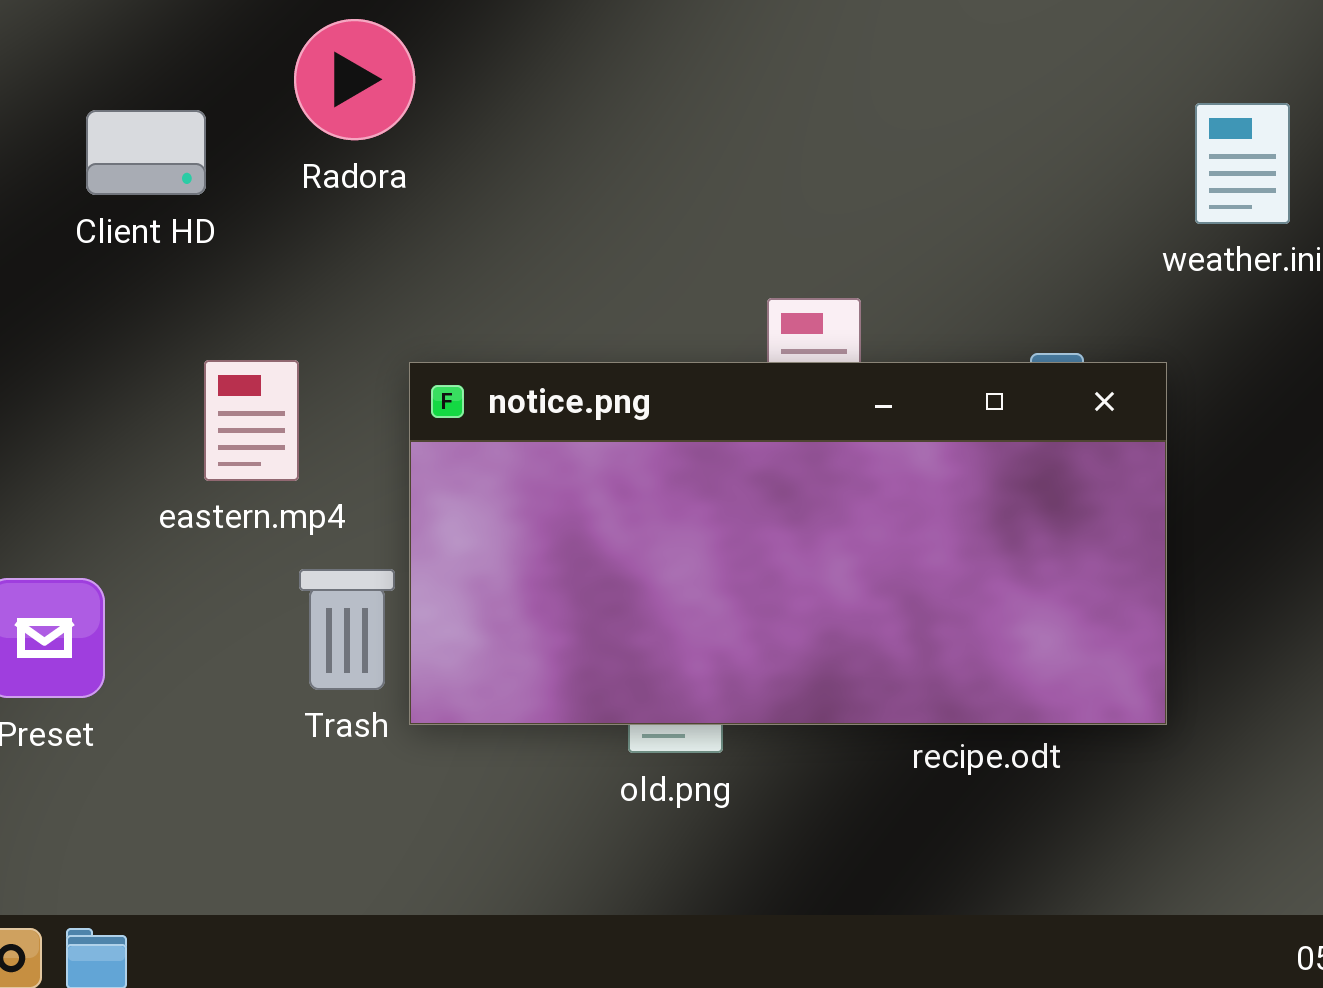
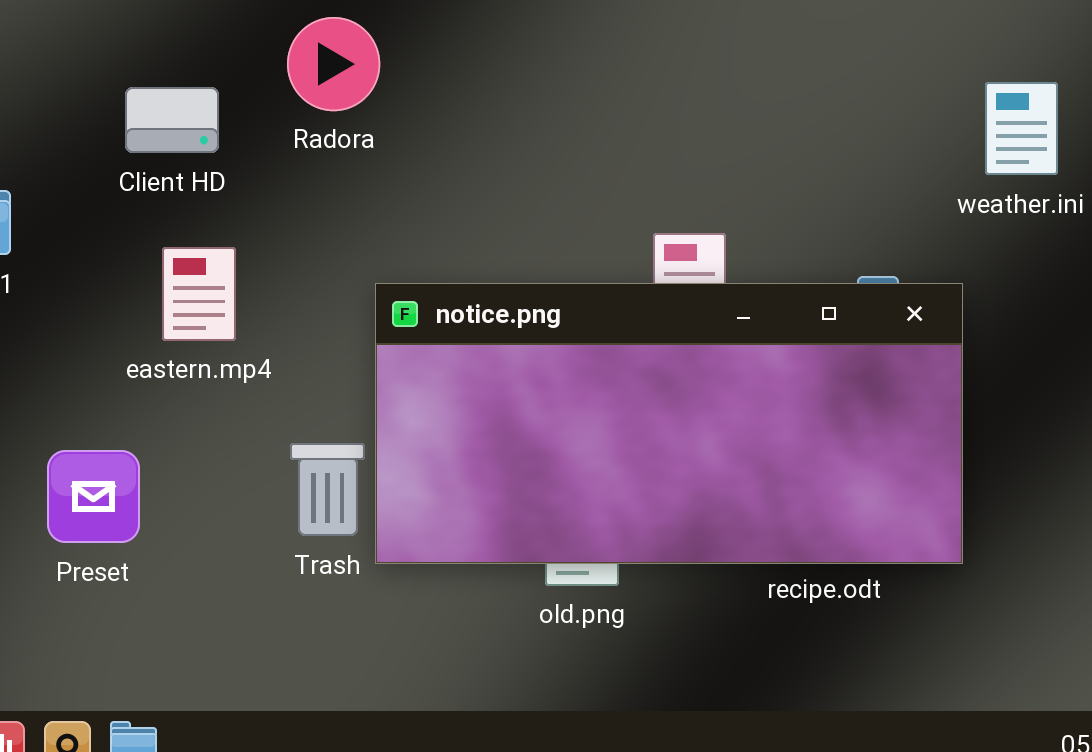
eastern.mp4: [204,360,299,481] -> [162,247,236,341], moved

